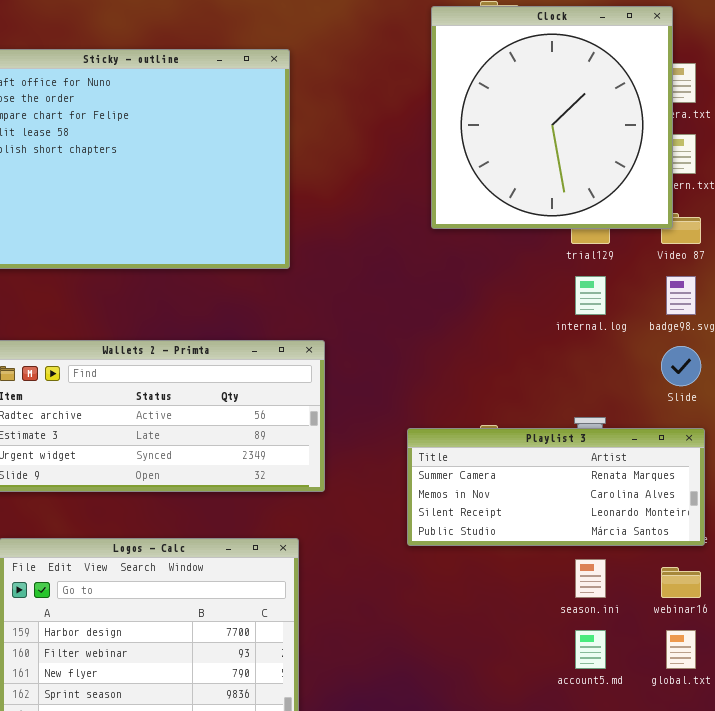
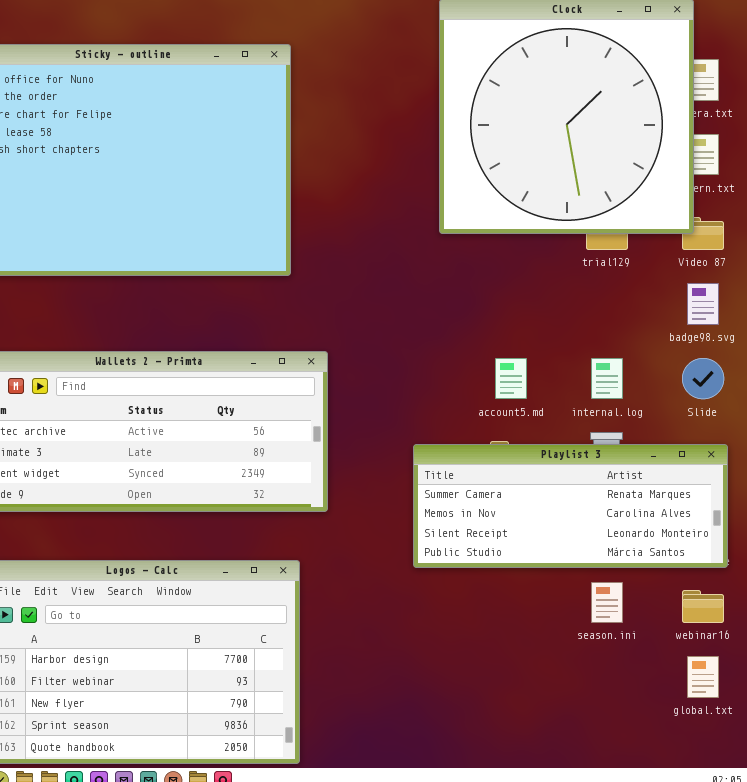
internal.log: [575,276,606,315] -> [591,358,623,399], moved
account5.md: [575,630,606,669] -> [495,358,527,399], moved

